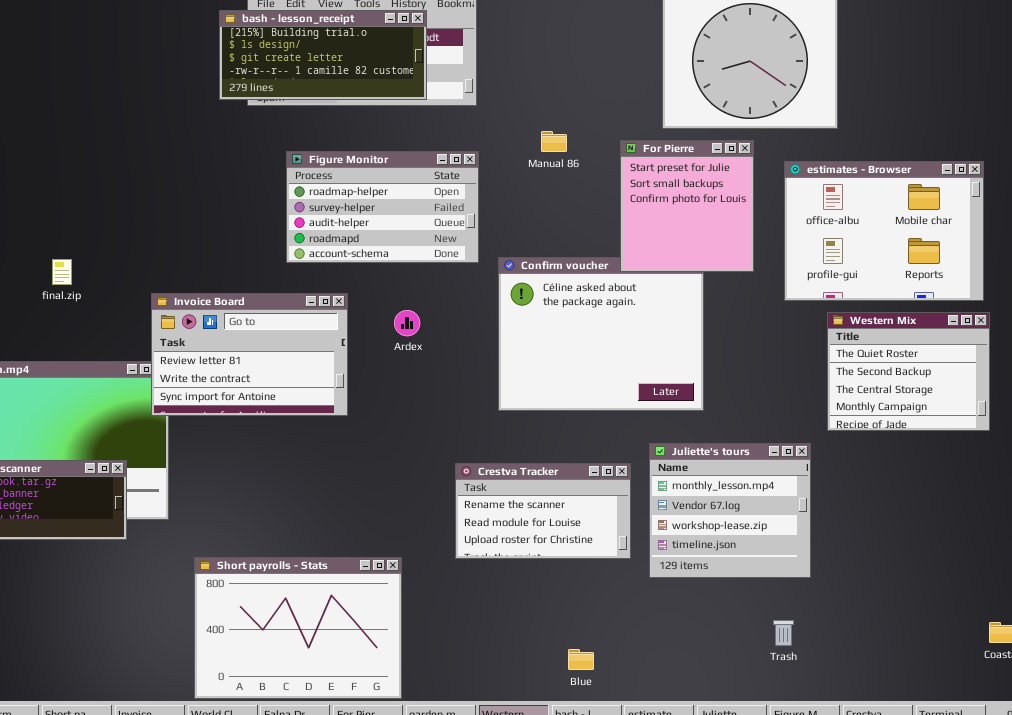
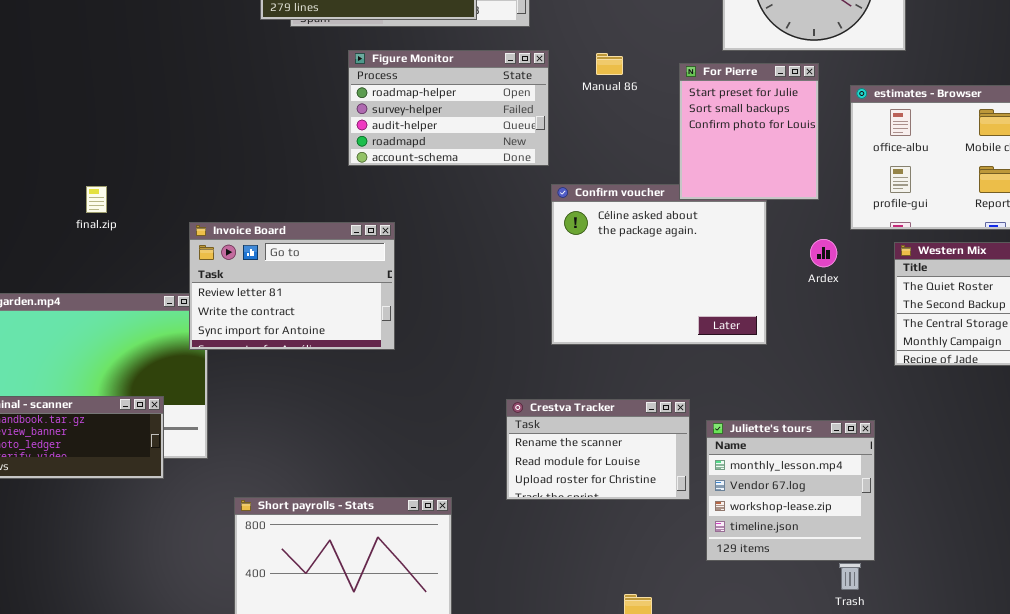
Figure Monitor: [286,151,479,263] -> [348,50,549,166], moved
Ardex: [394,310,420,336] -> [810,239,837,267], moved
Juliette's tours: [649,443,811,578] -> [706,420,875,561], moved

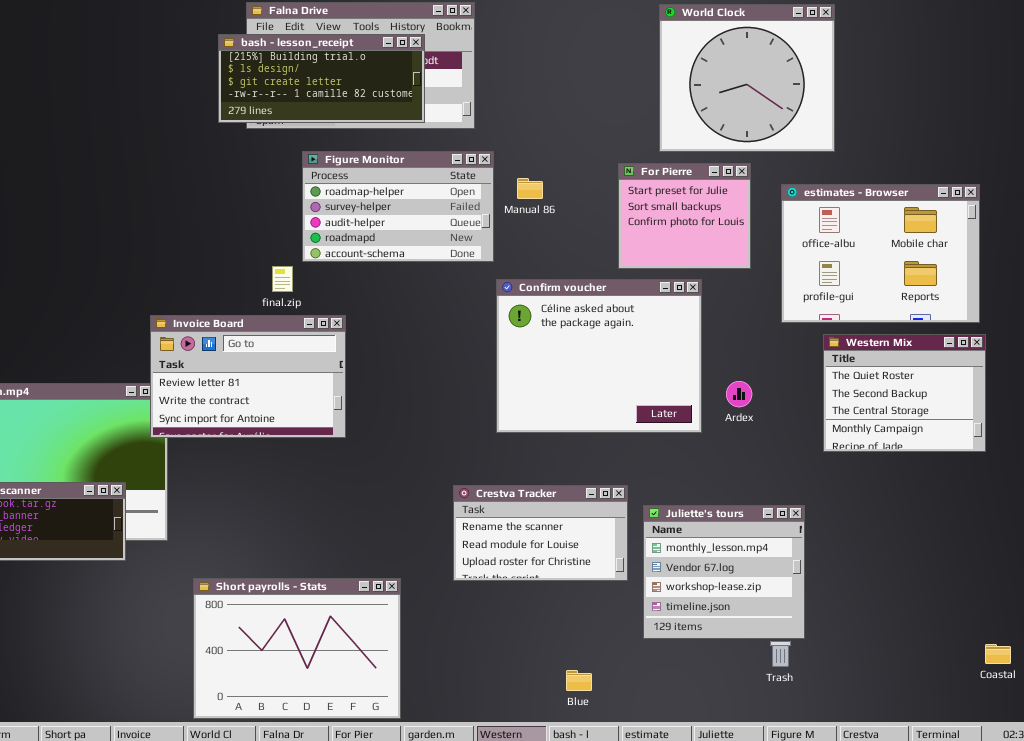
Manual 86: [596,53,623,75] -> [517,178,543,199], moved
For Pierre: [679,63,819,200] -> [618,163,751,269], resized
final.zip: [86,186,107,213] -> [272,266,293,292], moved
Ardex: [810,239,837,267] -> [726,381,752,407], moved

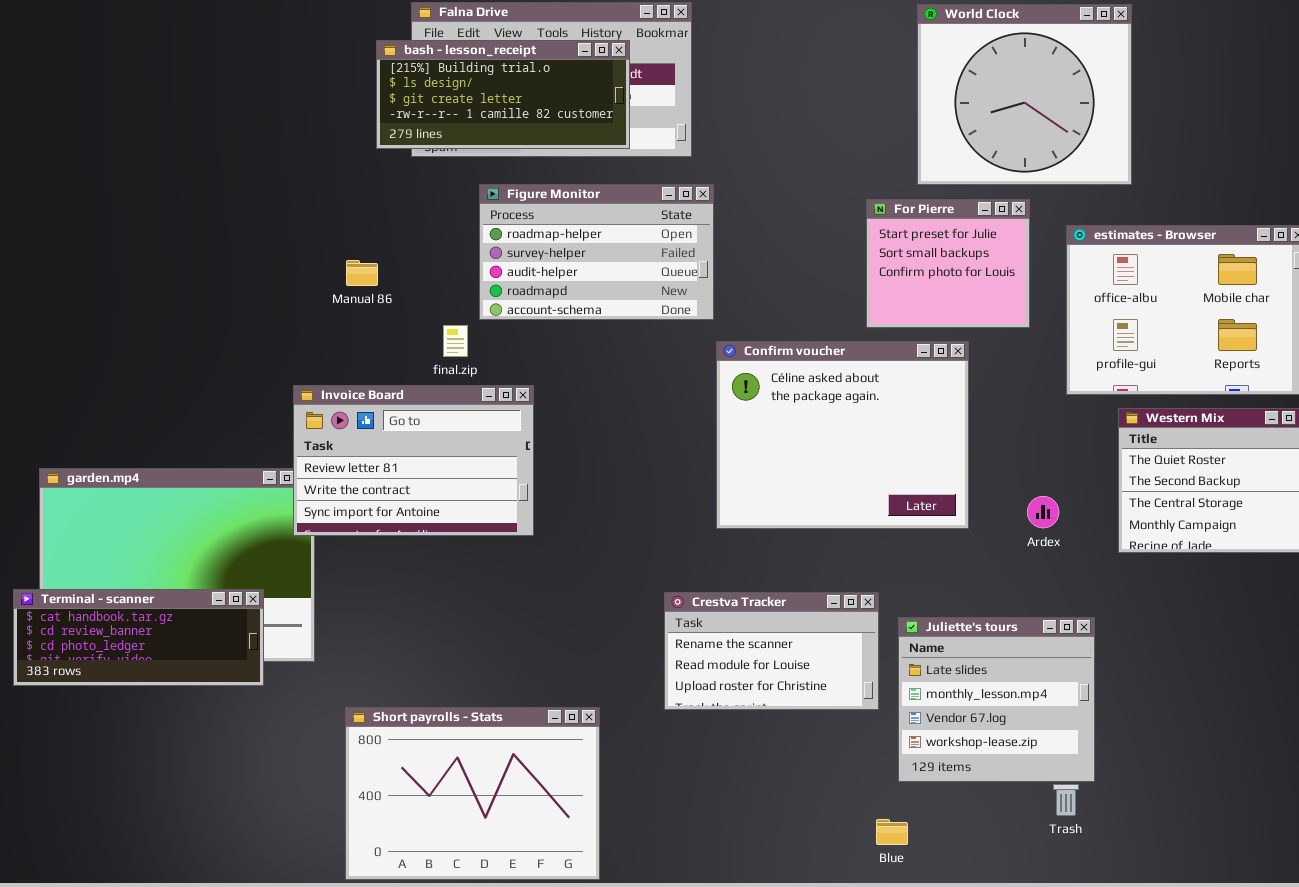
Manual 86: [517,178,543,199] -> [346,260,378,286], moved
Ardex: [726,381,752,407] -> [1027,496,1059,528], moved
Juliette's tours: [643,505,805,639] -> [898,617,1095,782], scrolled up 1 row
Blue: [566,670,592,691] -> [876,819,908,845], moved

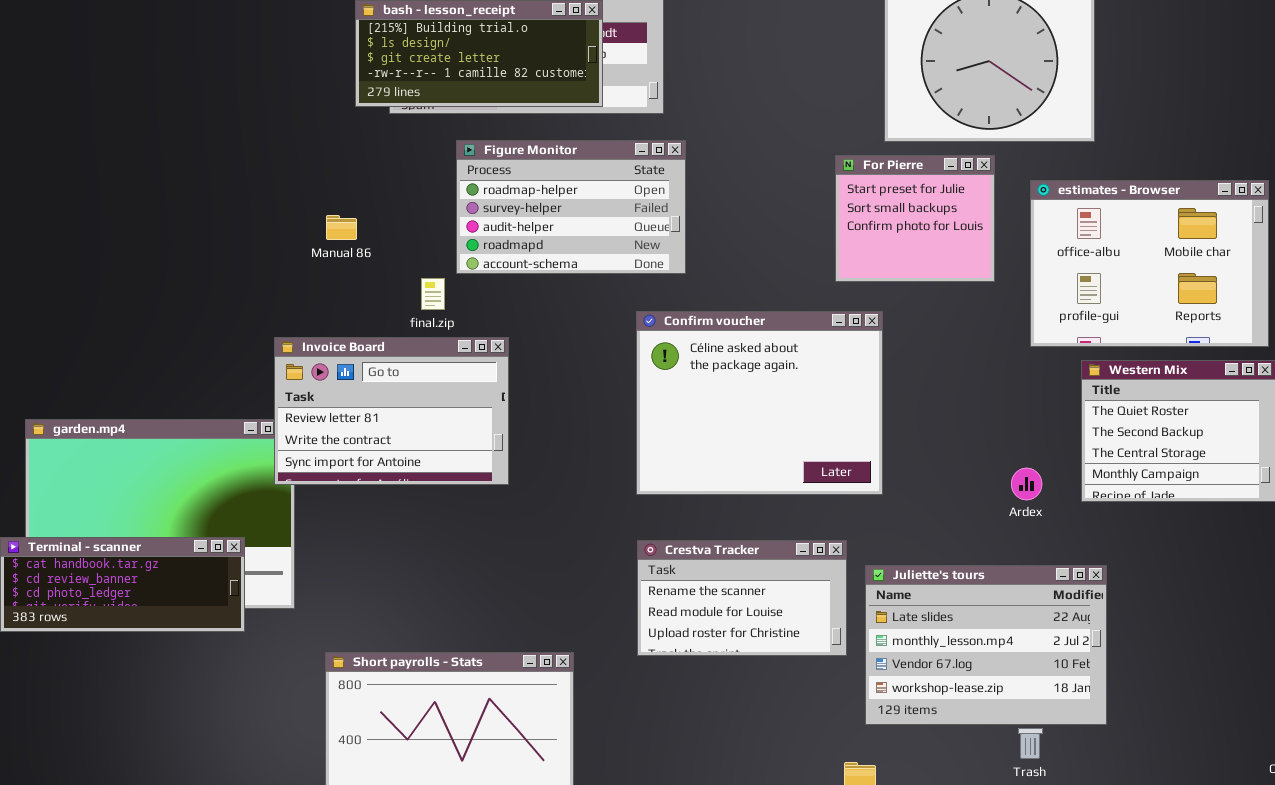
Confirm voucher: [716,341,969,529] -> [636,311,883,495], moved
Ardex: [1027,496,1059,528] -> [1011,468,1042,500], moved
Juliette's tours: [898,617,1095,782] -> [865,565,1107,725], resized

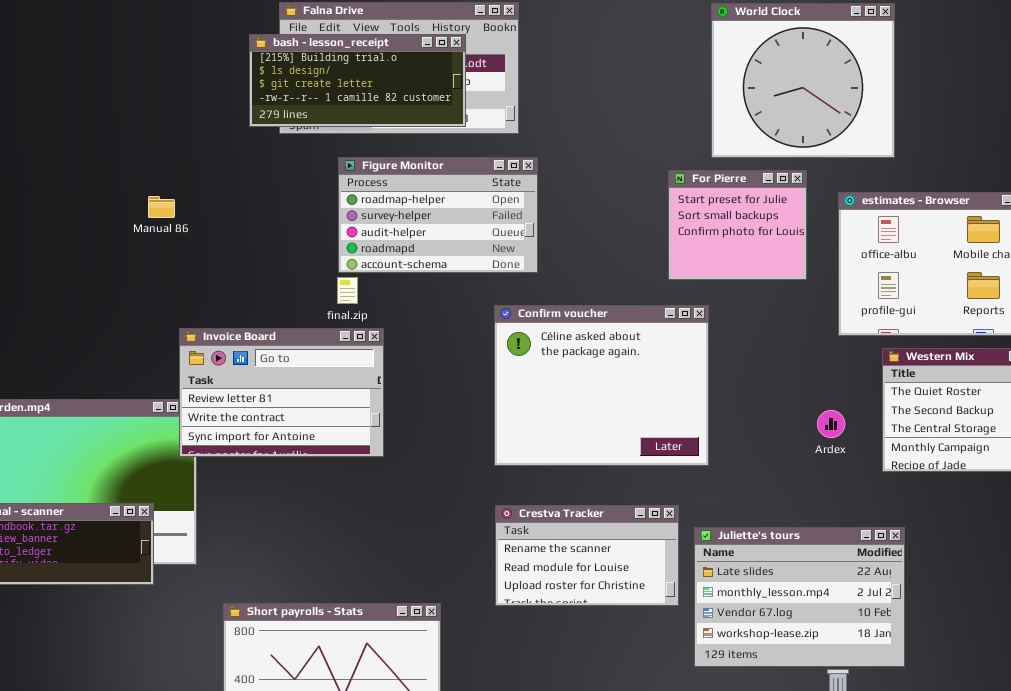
Manual 86: [326,215,357,240] -> [148,196,175,218], moved
final.zip: [421,278,445,310] -> [337,277,358,304], moved
Ardex: [1011,468,1042,500] -> [817,410,845,438], moved

